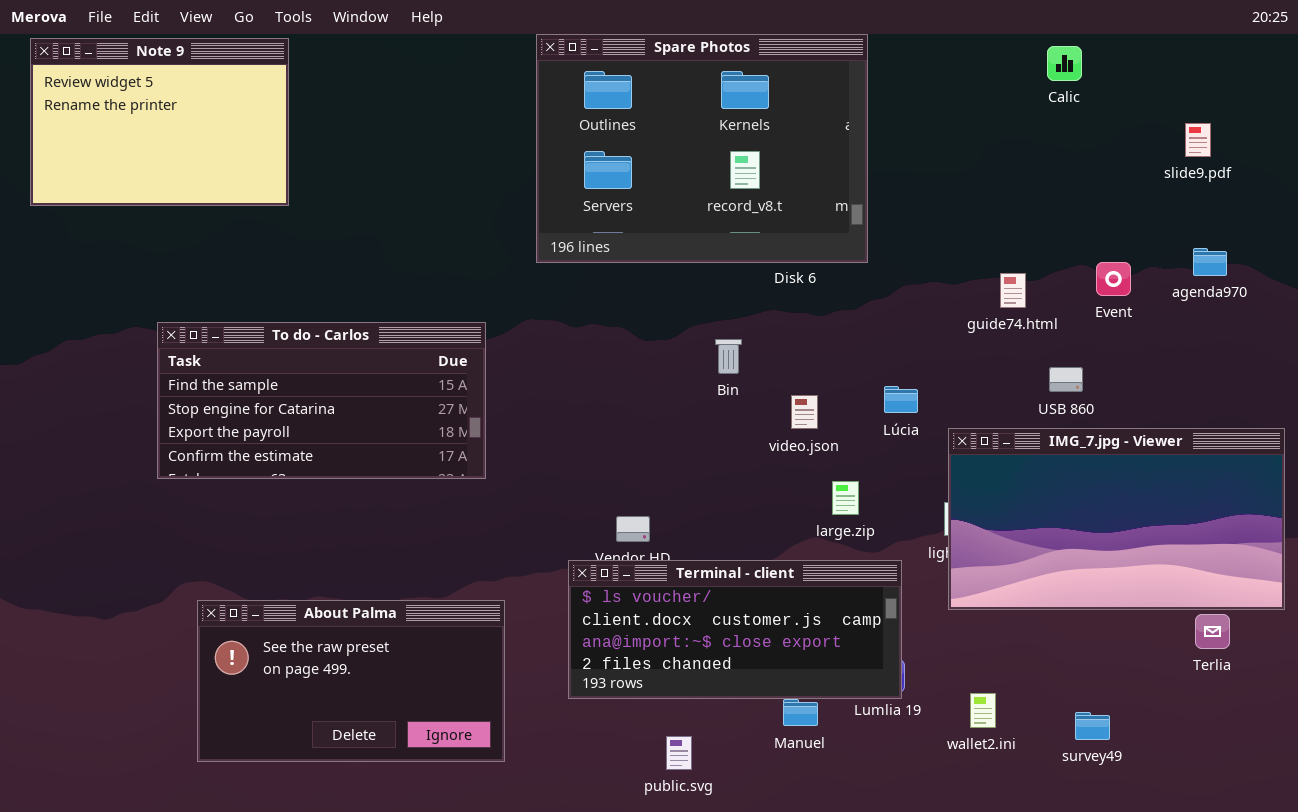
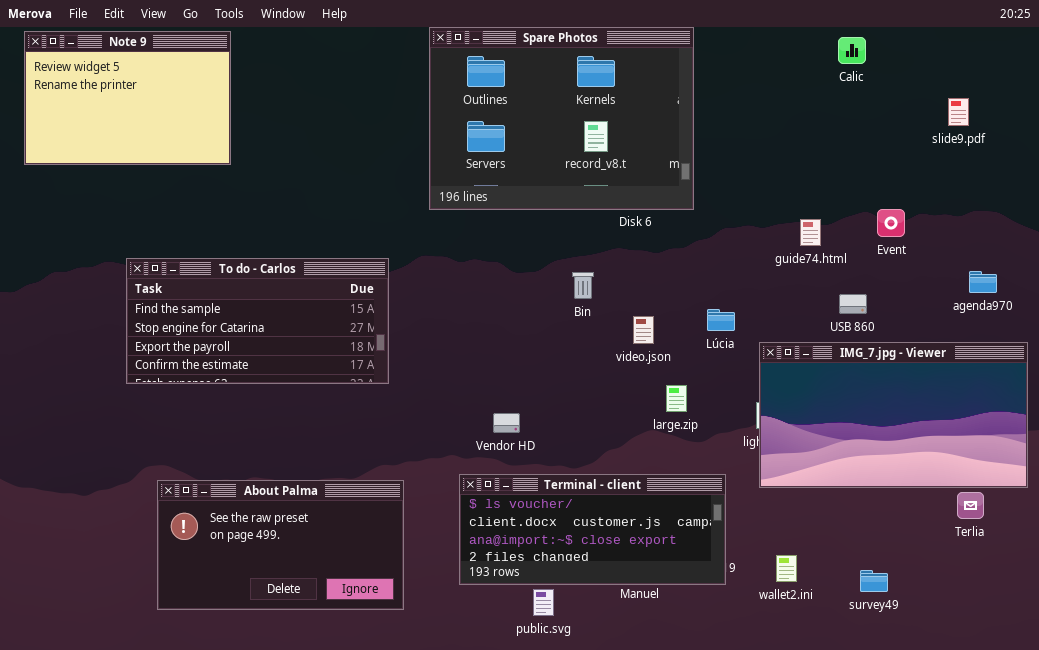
agenda970: [1193,248,1227,276] -> [969,271,997,293], moved
Terminal - client: [568,560,902,699] -> [459,474,726,585], moved

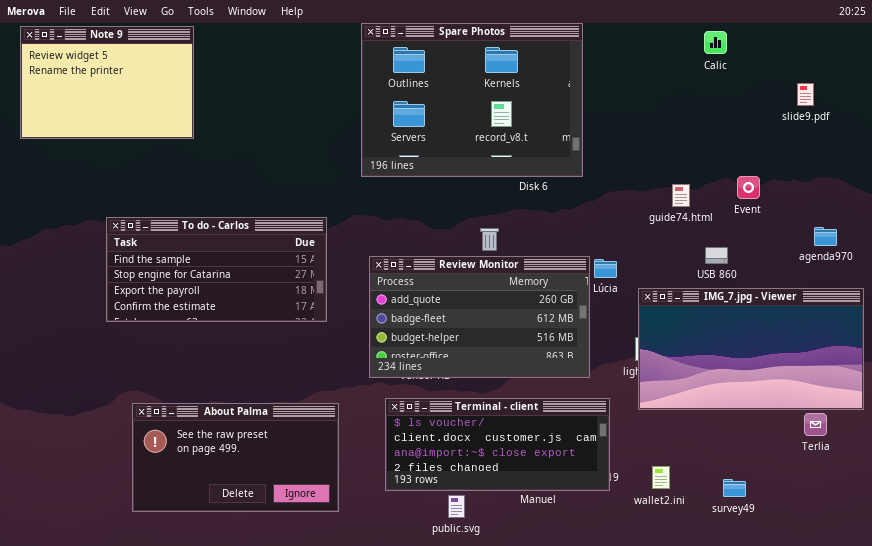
Review Monitor: none -> [369,256,590,378], opened

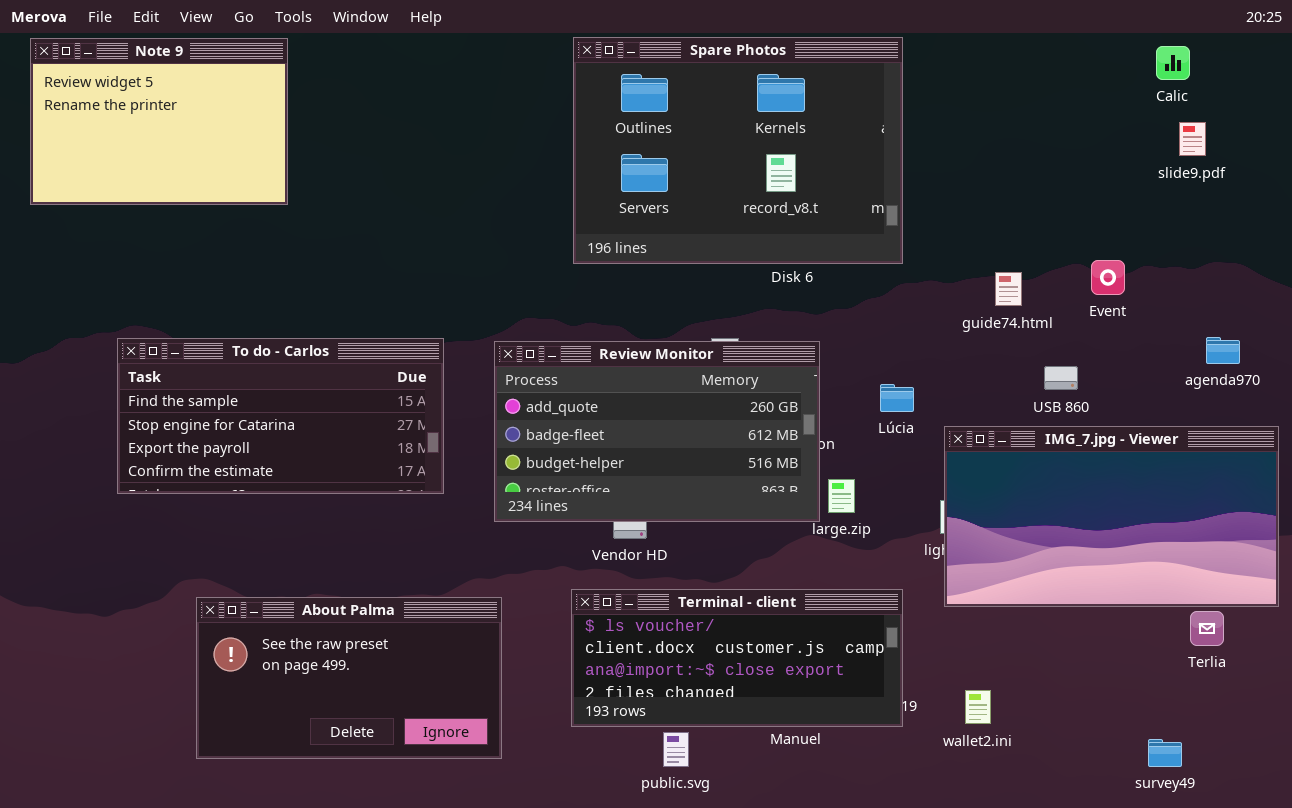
Spare Photos: [361,23,583,177] -> [573,37,903,264], moved
Calic: [704,31,727,54] -> [1156,46,1190,80], moved
To do - Carlos: [106,217,327,322] -> [117,338,444,494], moved
Review Monitor: [369,256,590,378] -> [494,341,820,522], moved
survey49: [723,479,746,497] -> [1148,739,1182,767], moved

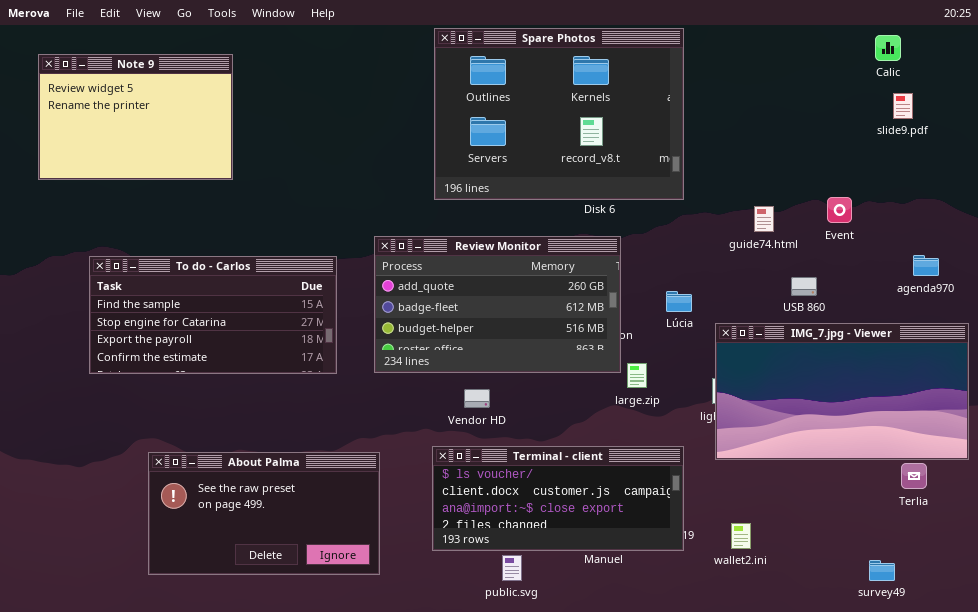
Note 9: [30,38,288,205] -> [38,54,233,180], moved
Review Monitor: [494,341,820,522] -> [374,236,621,373], moved

